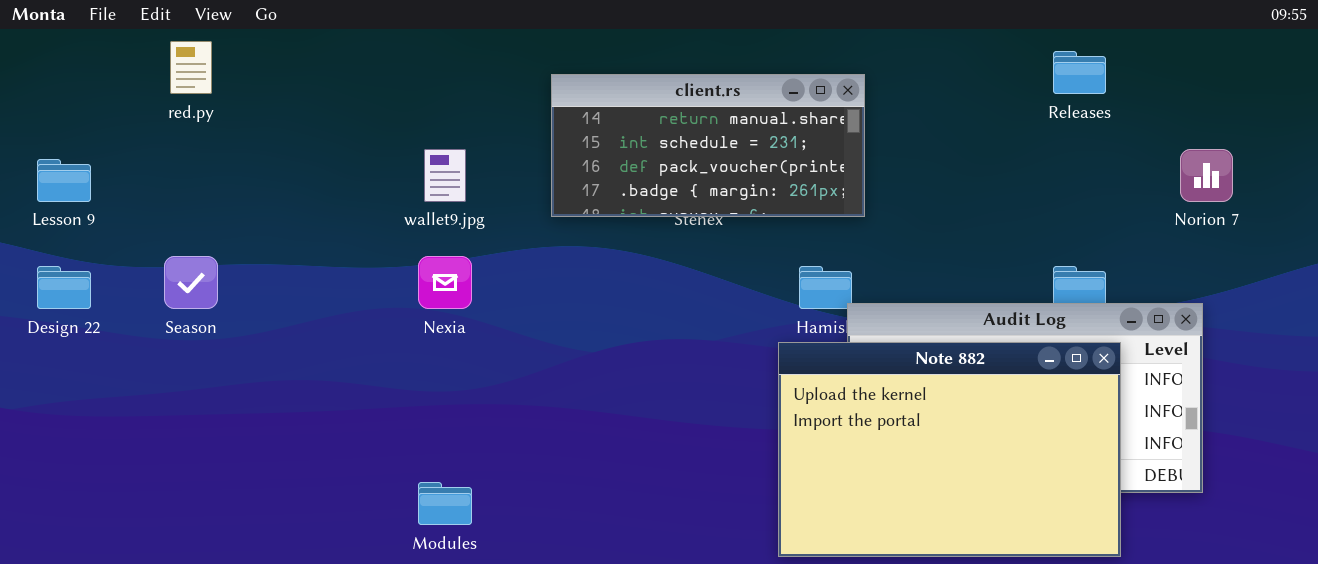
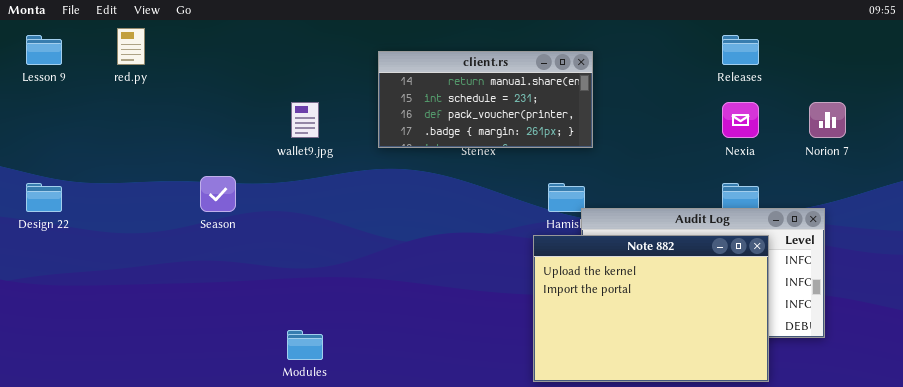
Lesson 9: [37,159,91,202] -> [26,35,62,65], moved
Season: [164,256,218,309] -> [200,176,236,212], moved
Nexia: [418,256,472,309] -> [722,102,759,138], moved

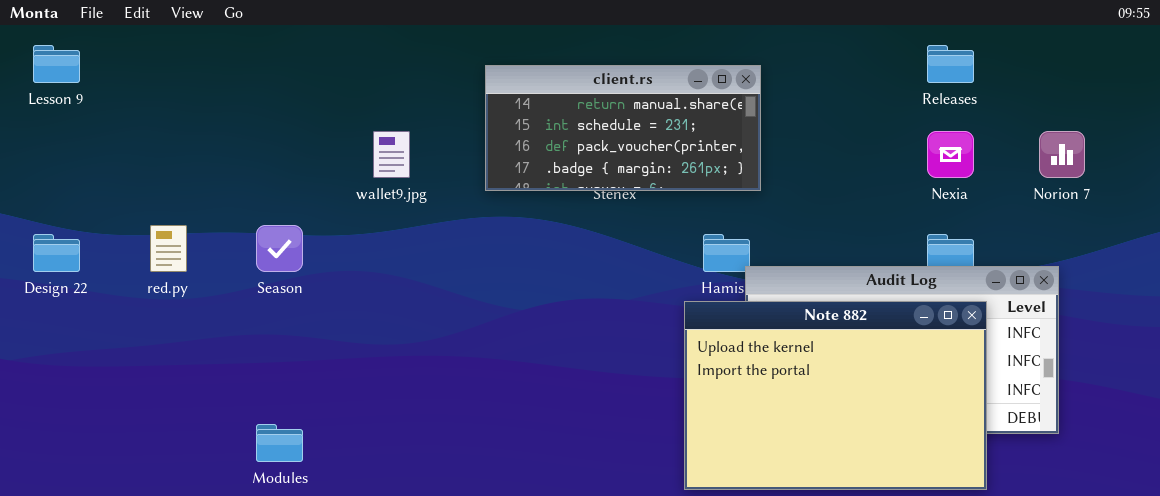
red.py: [117,28,145,65] -> [150,225,187,272], moved
Modules: [287,330,323,360] -> [256,424,303,462], moved

